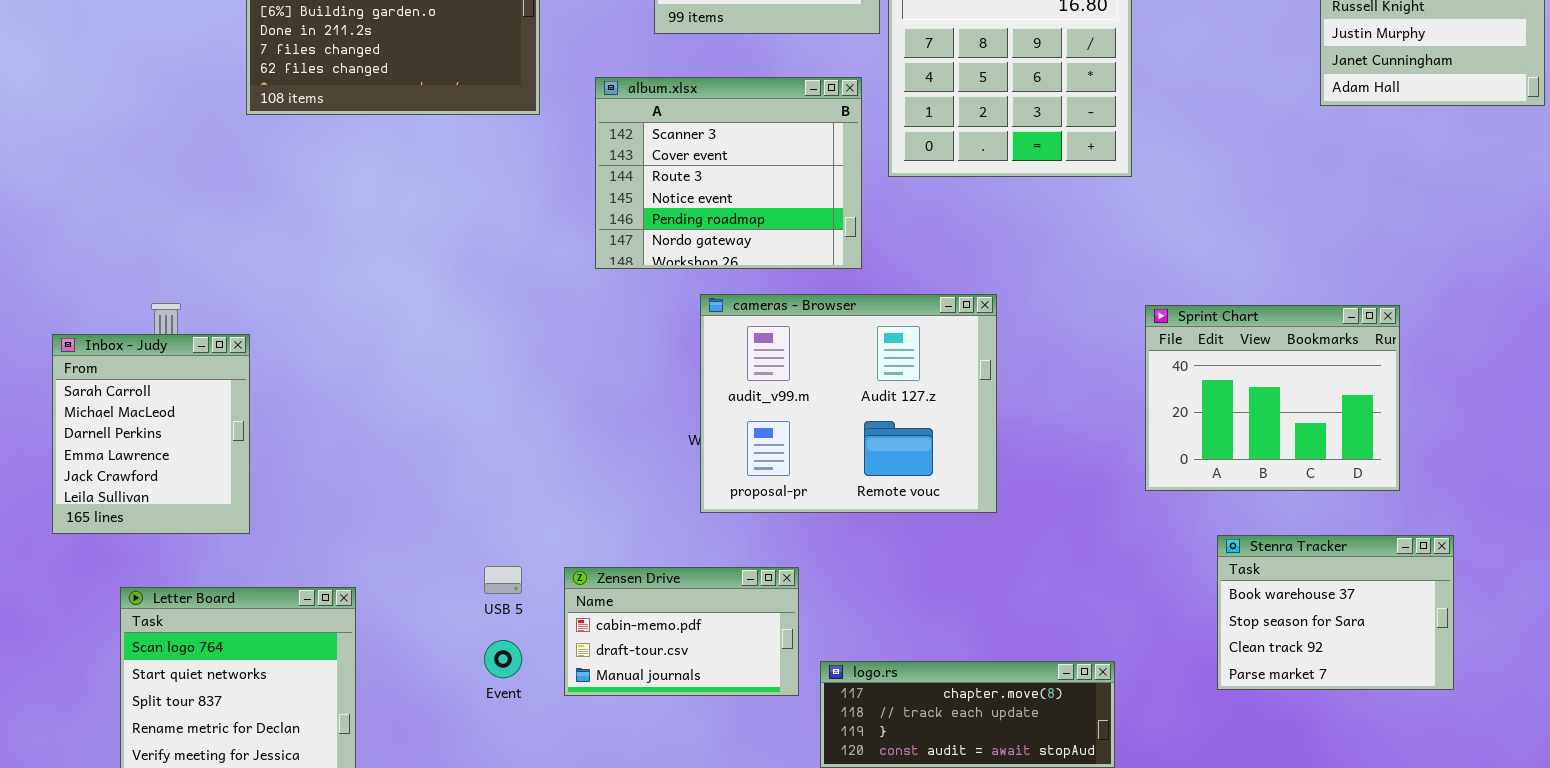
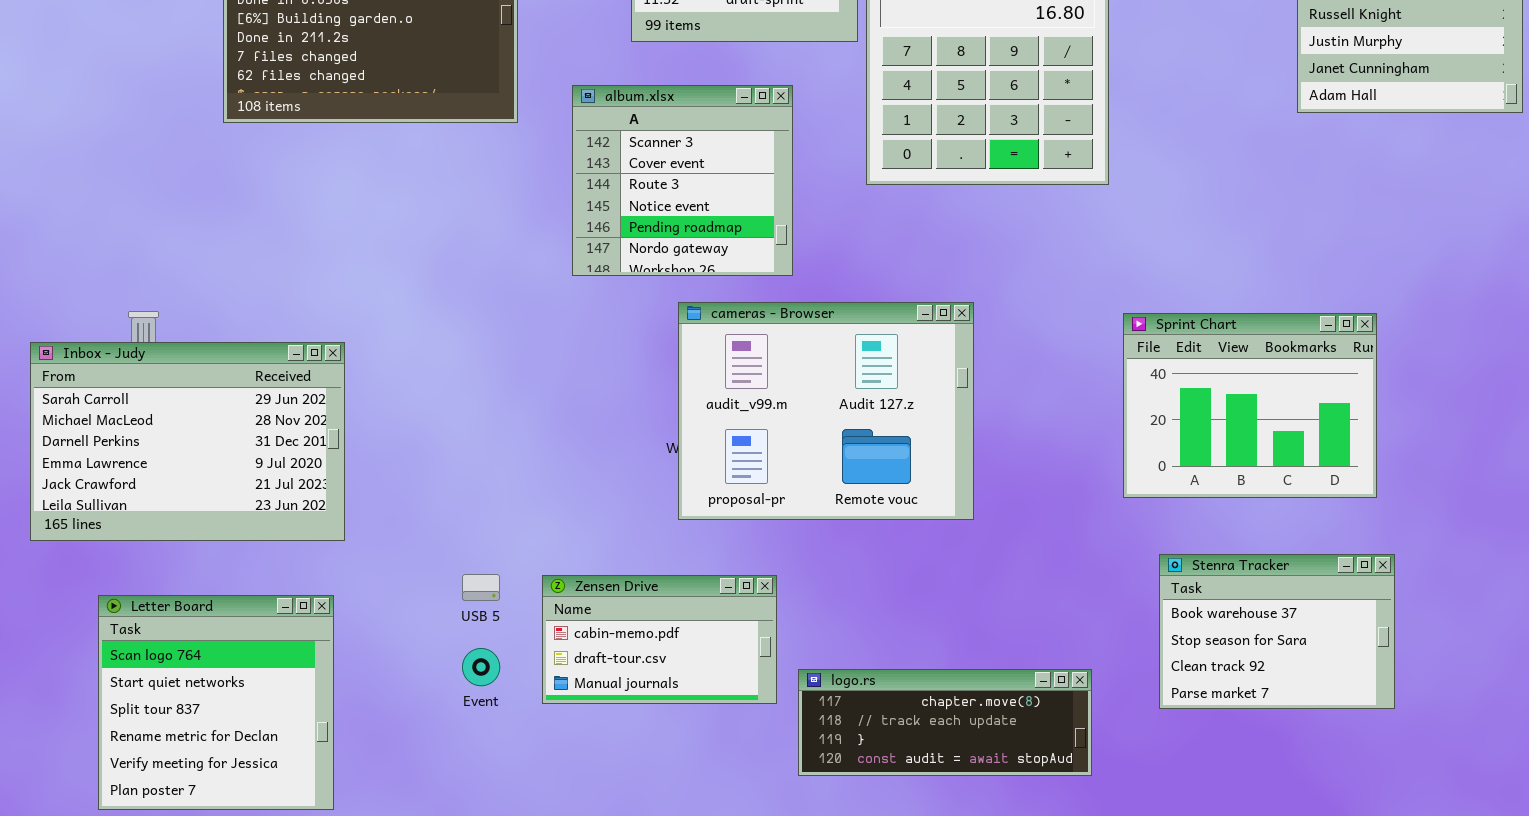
album.xlsx: [595,77,862,269] -> [572,85,793,276], resized
Inbox - Judy: [52,334,250,534] -> [30,342,345,541], resized
Stenra Tracker: [1217,535,1454,690] -> [1159,554,1395,709], moved

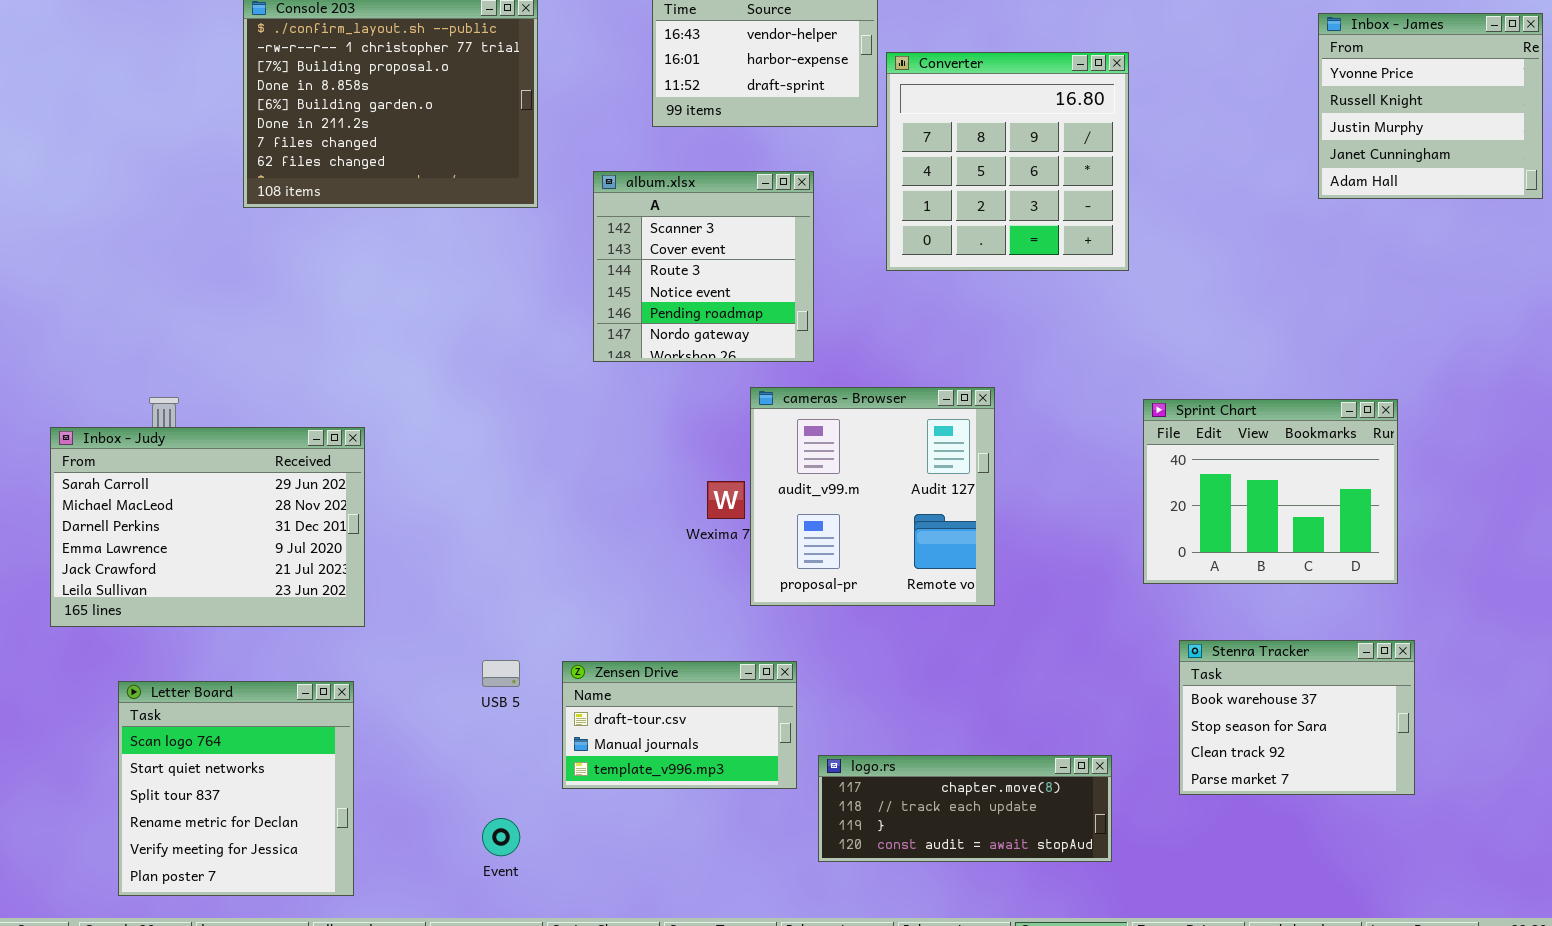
cameras - Browser: [678,302,974,520] -> [750,387,995,606], resized
Zensen Drive: [542,575,777,704] -> [562,661,797,789], scrolled down 1 row
Event: [462,648,500,686] -> [482,818,520,856], moved

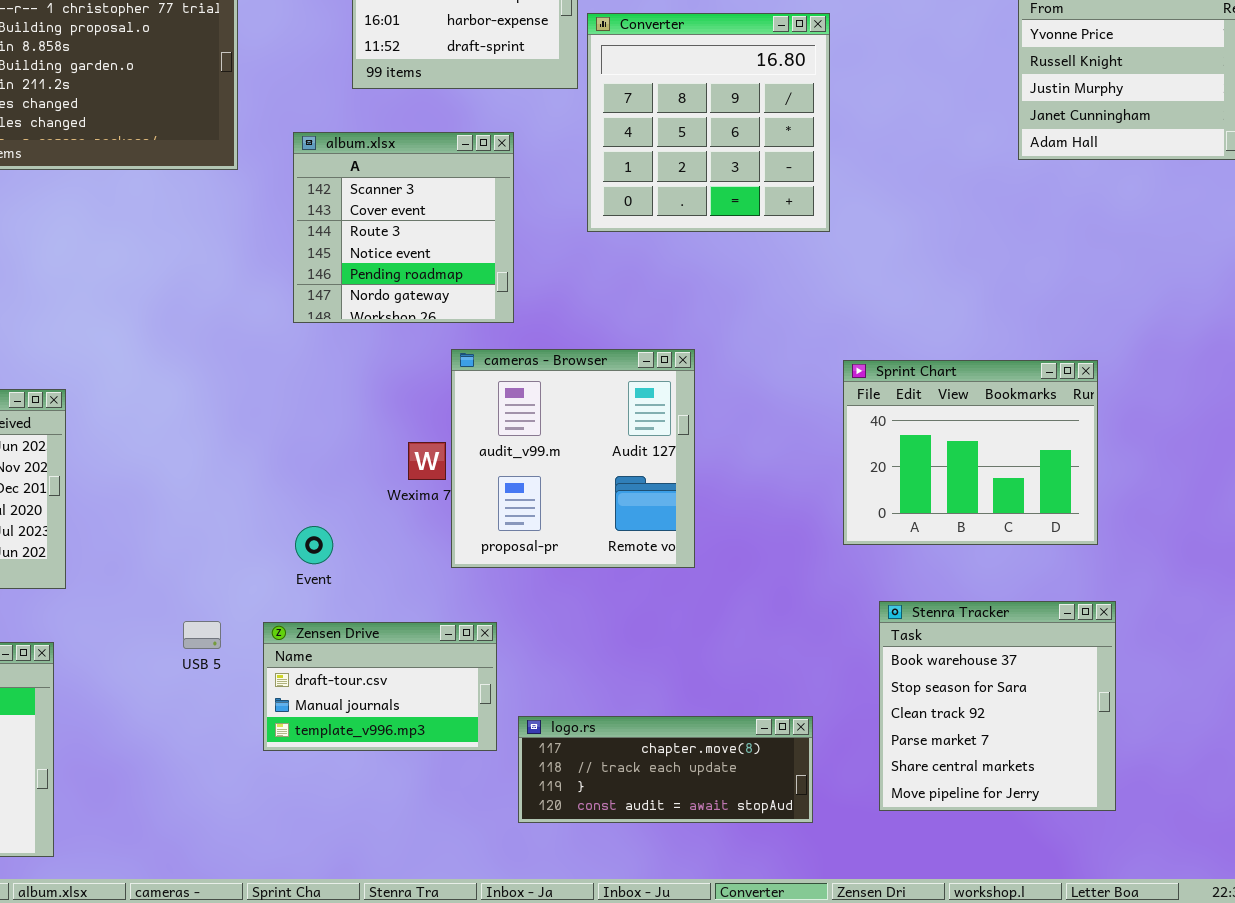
Stenra Tracker: [1179,640,1415,795] -> [879,601,1116,811], resized
Event: [482,818,520,856] -> [295,526,333,564], moved

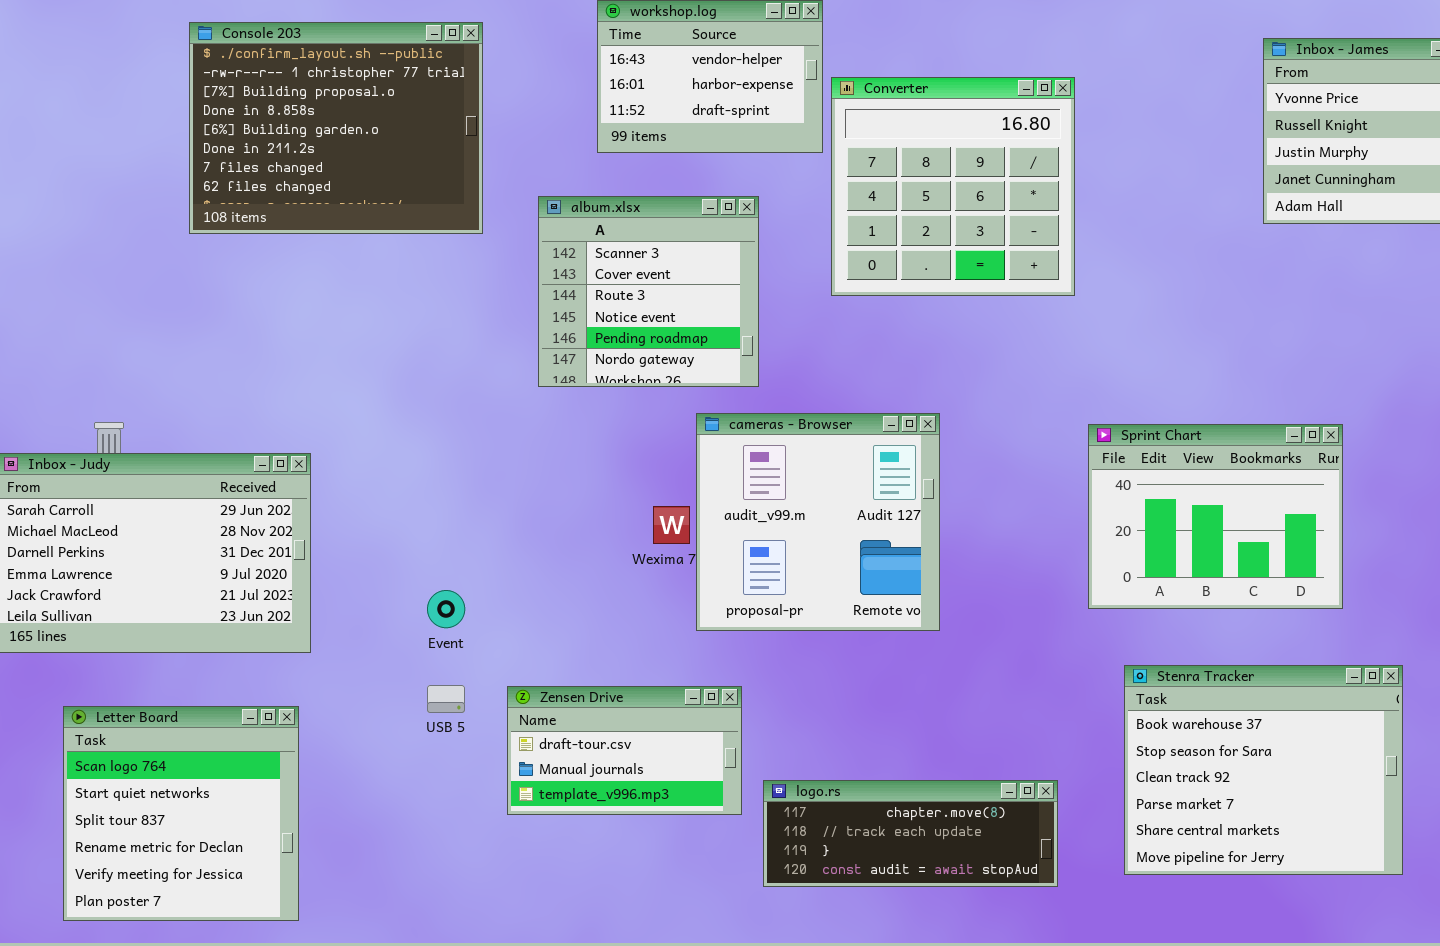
Event: [295,526,333,564] -> [427,590,465,628], moved
Stenra Tracker: [879,601,1116,811] -> [1124,665,1403,875], resized

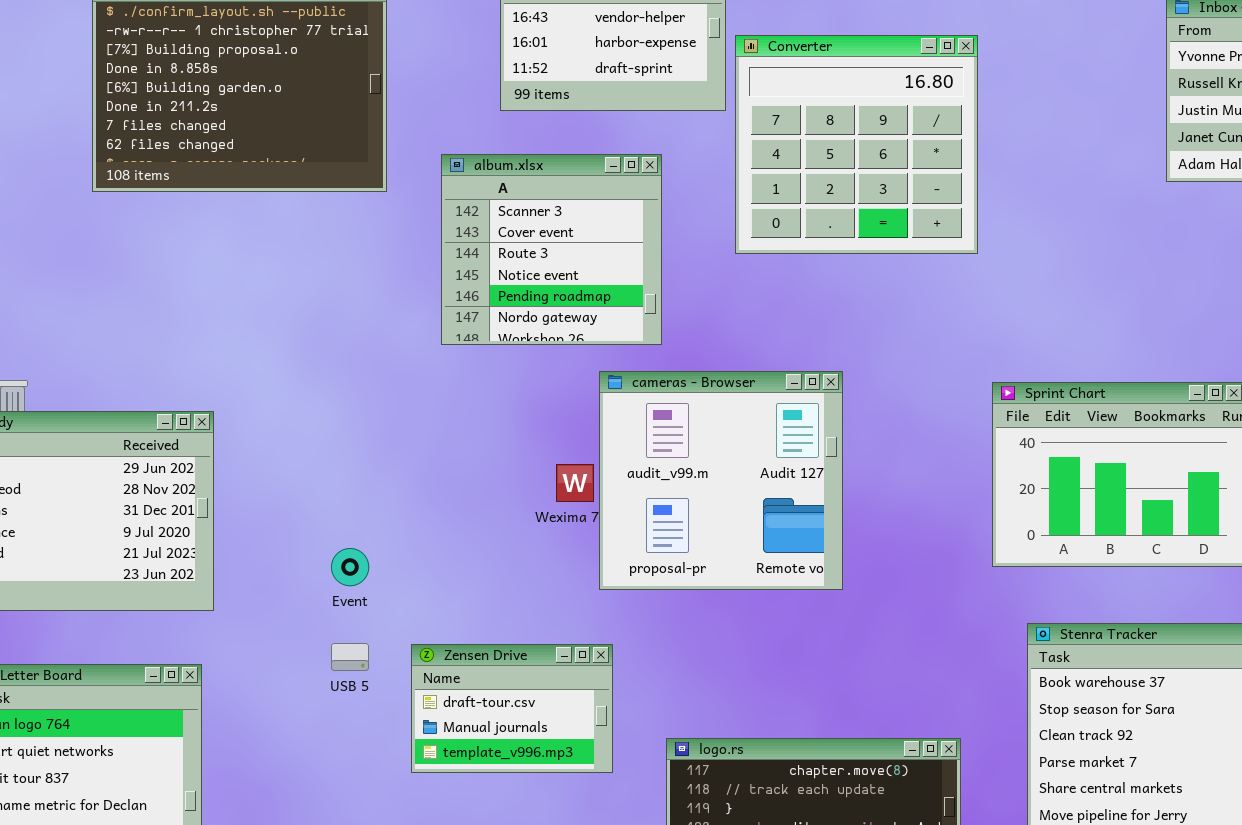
Zensen Drive: [507,686,742,815] -> [411,644,613,773], resized

